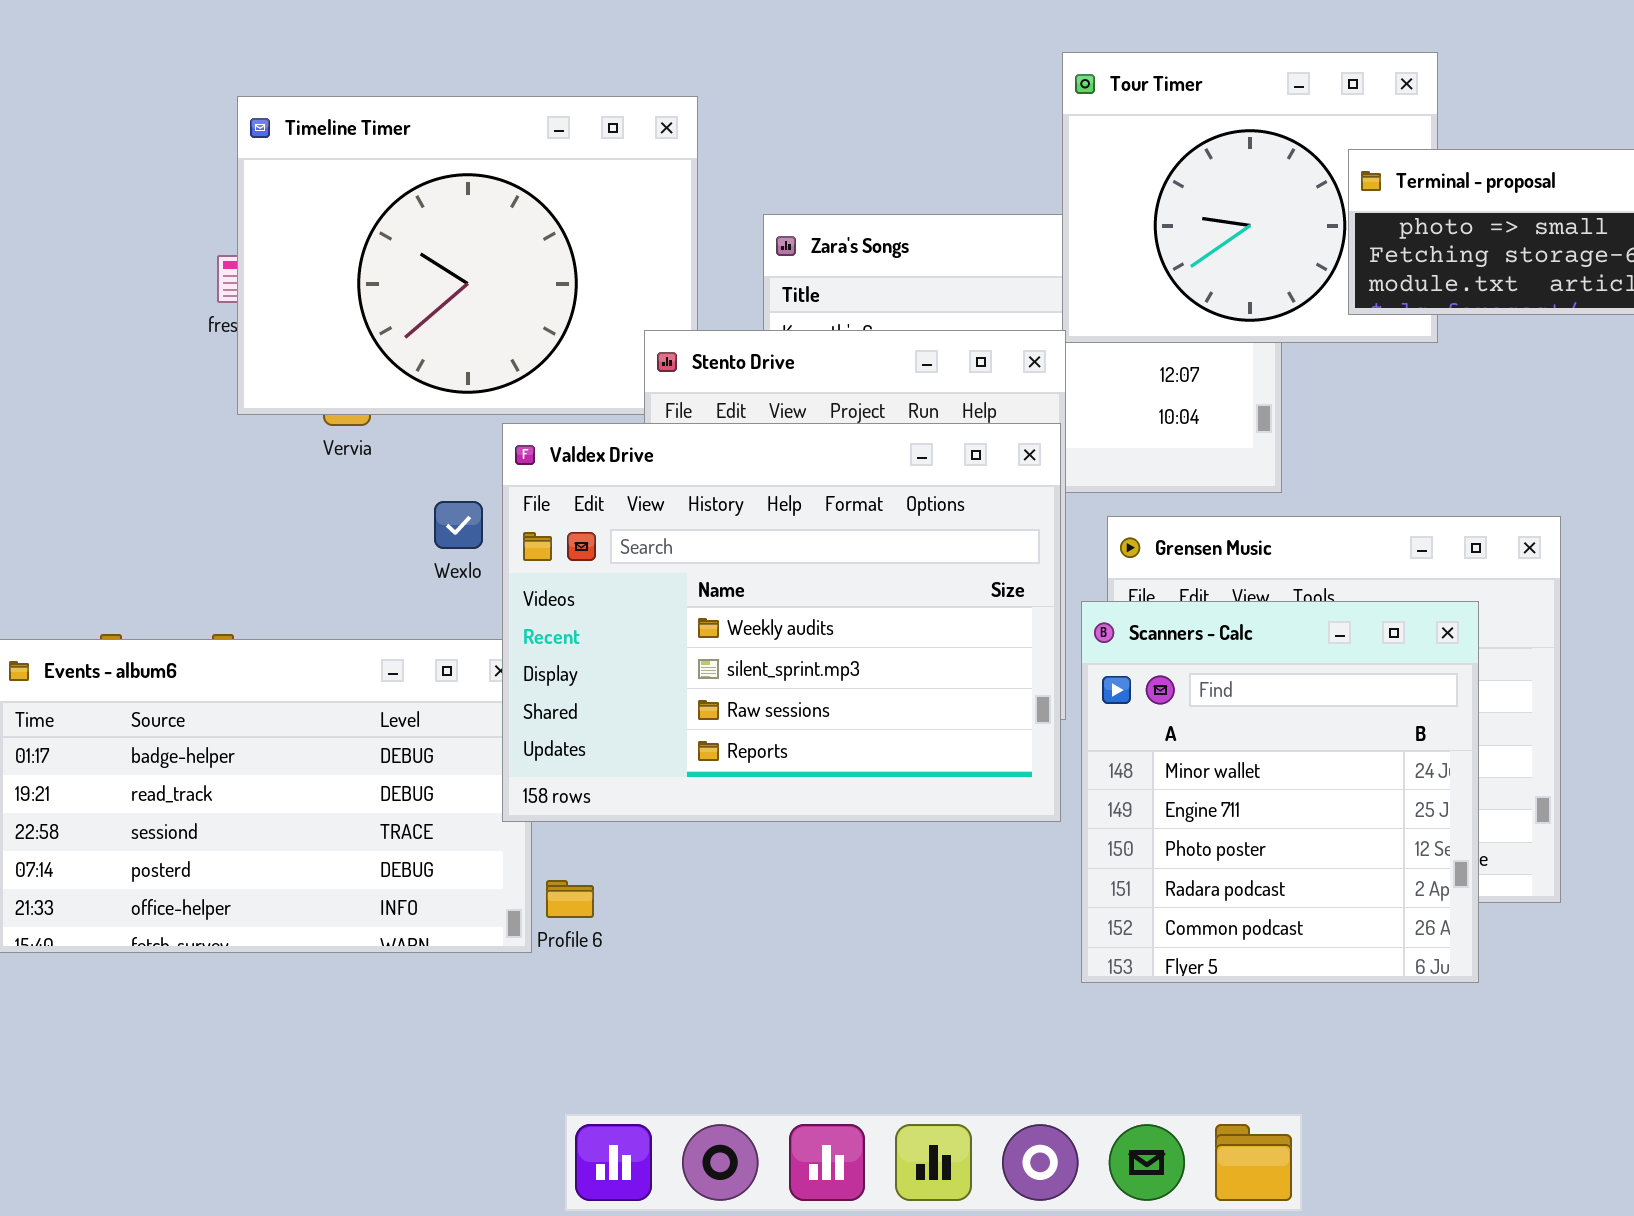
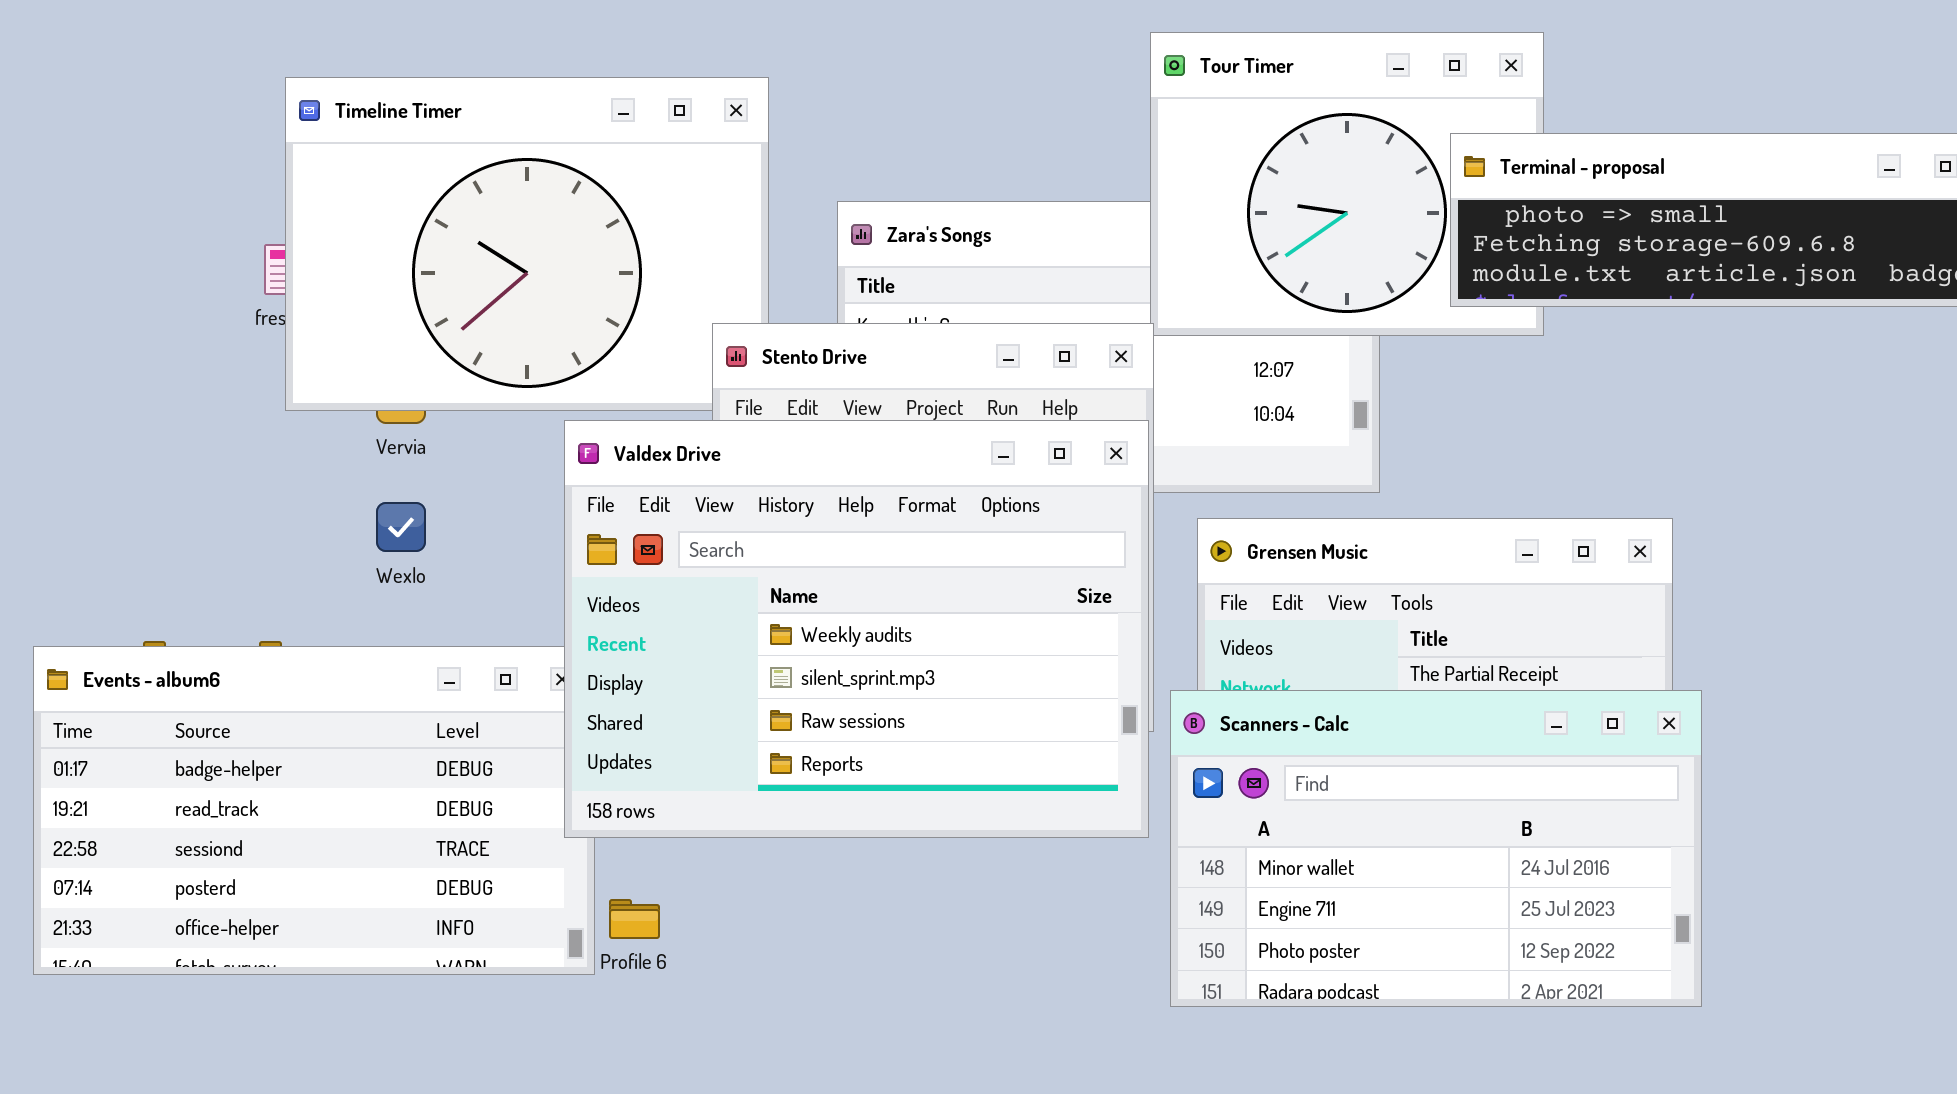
Wexlo: [434,501,483,549] -> [376,502,426,552], moved
Scanners - Calc: [1081,601,1479,983] -> [1170,690,1702,1007], resized

